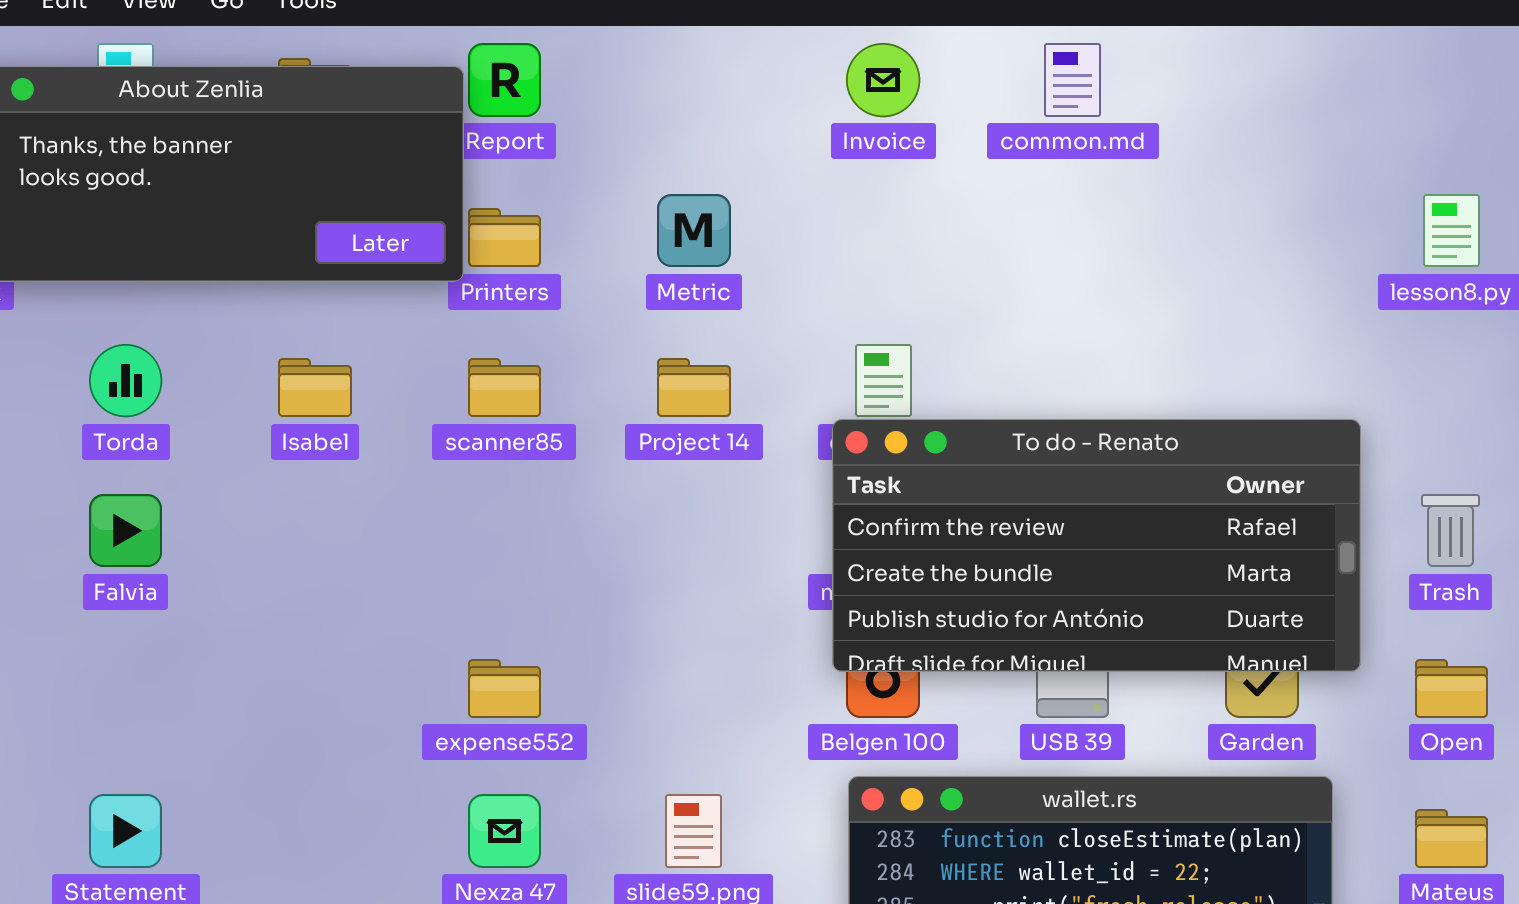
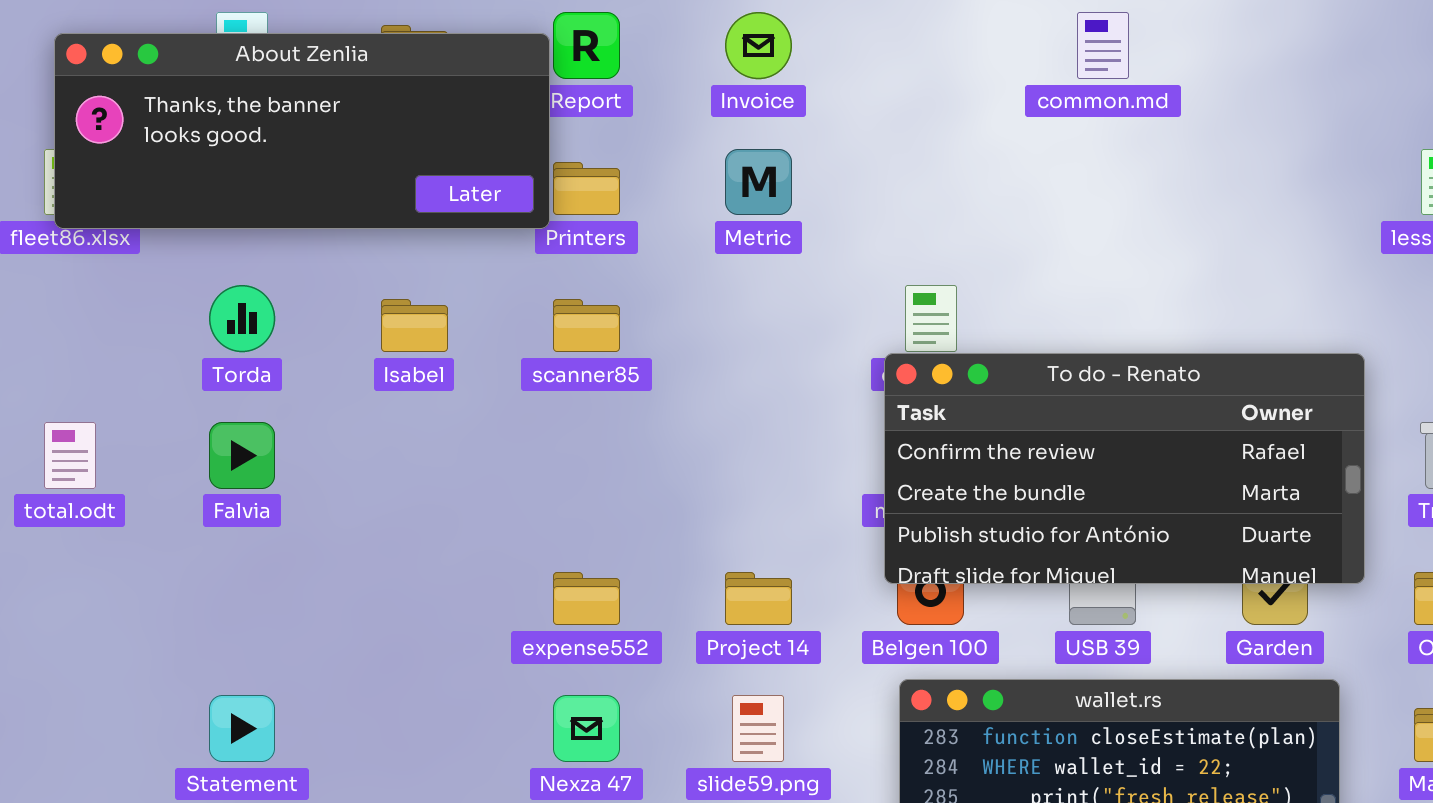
Invoice: [846,43,920,117] -> [725,12,792,79], moved
Project 14: [657,358,731,417] -> [725,572,792,625], moved

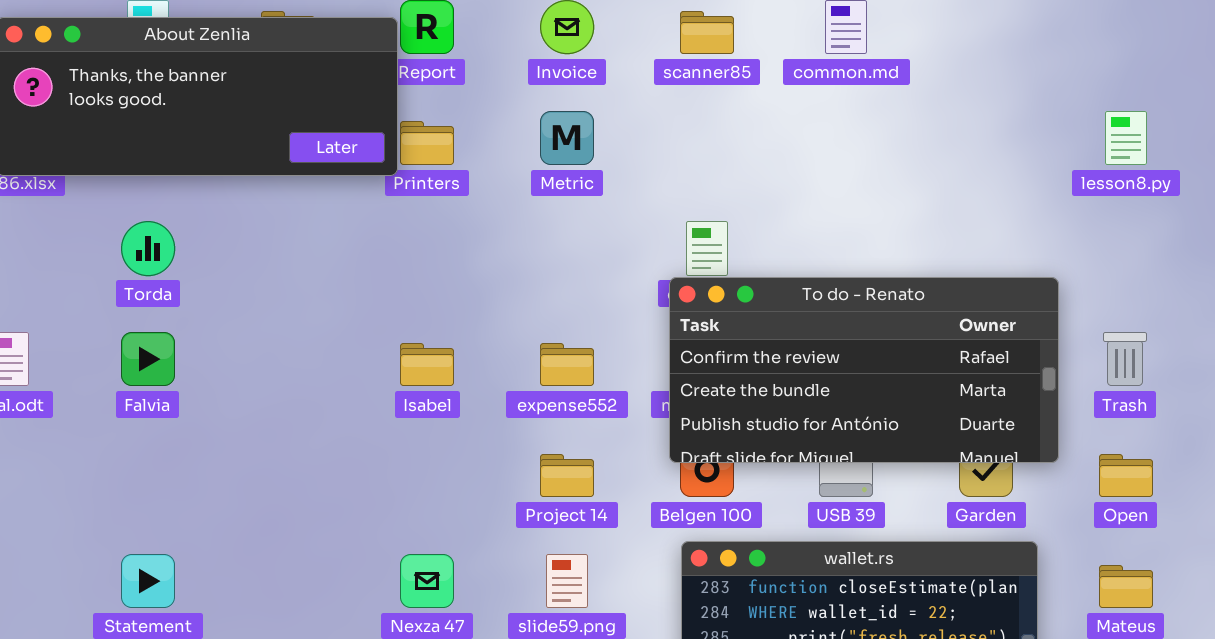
Isabel: [381,299,448,352] -> [400,343,454,386], moved
scanner85: [553,299,620,352] -> [680,11,734,54], moved
expense552: [553,572,620,625] -> [540,343,594,386], moved

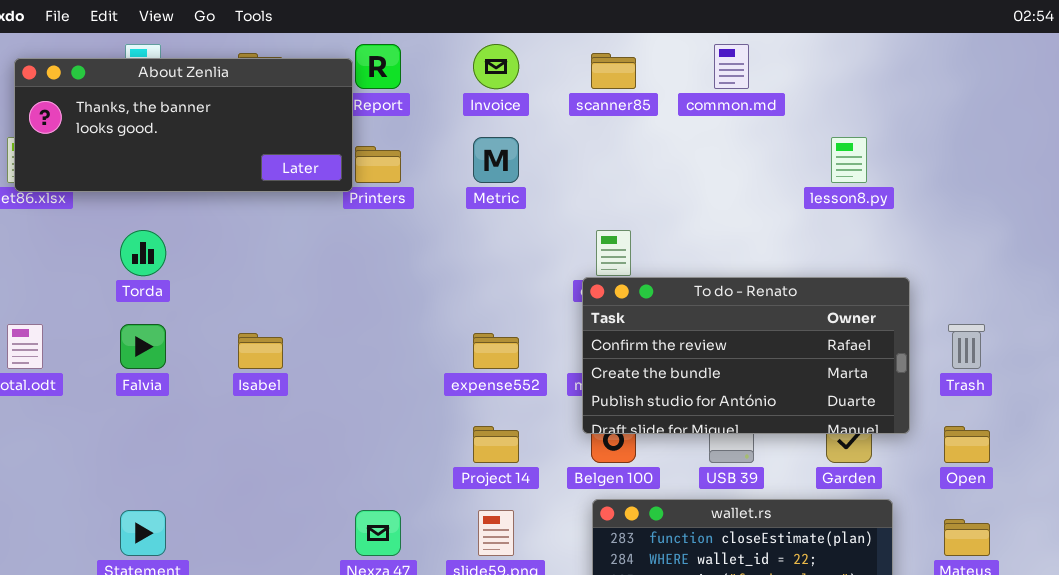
lesson8.py: [1105,111,1147,165] -> [831,137,867,183], moved
Isabel: [400,343,454,386] -> [238,333,283,369], moved

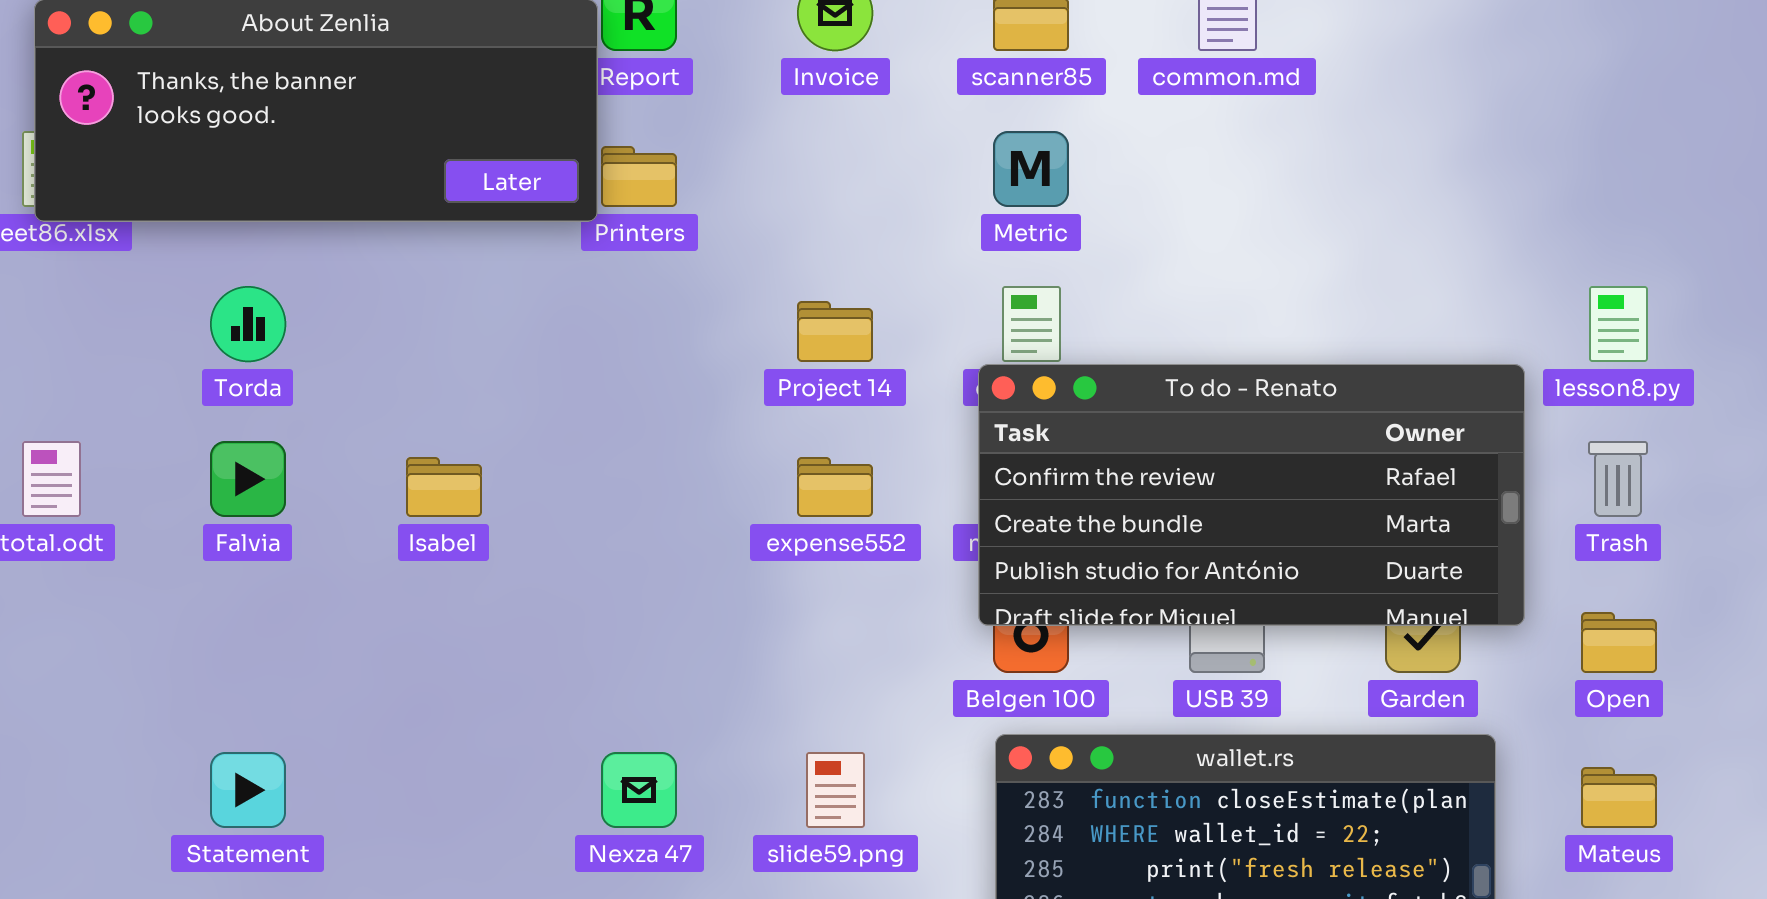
Metric: [473,137,519,183] -> [993,131,1069,207], moved
lesson8.py: [831,137,867,183] -> [1589,286,1648,362], moved
Project 14: [473,426,519,463] -> [797,301,873,362], moved

